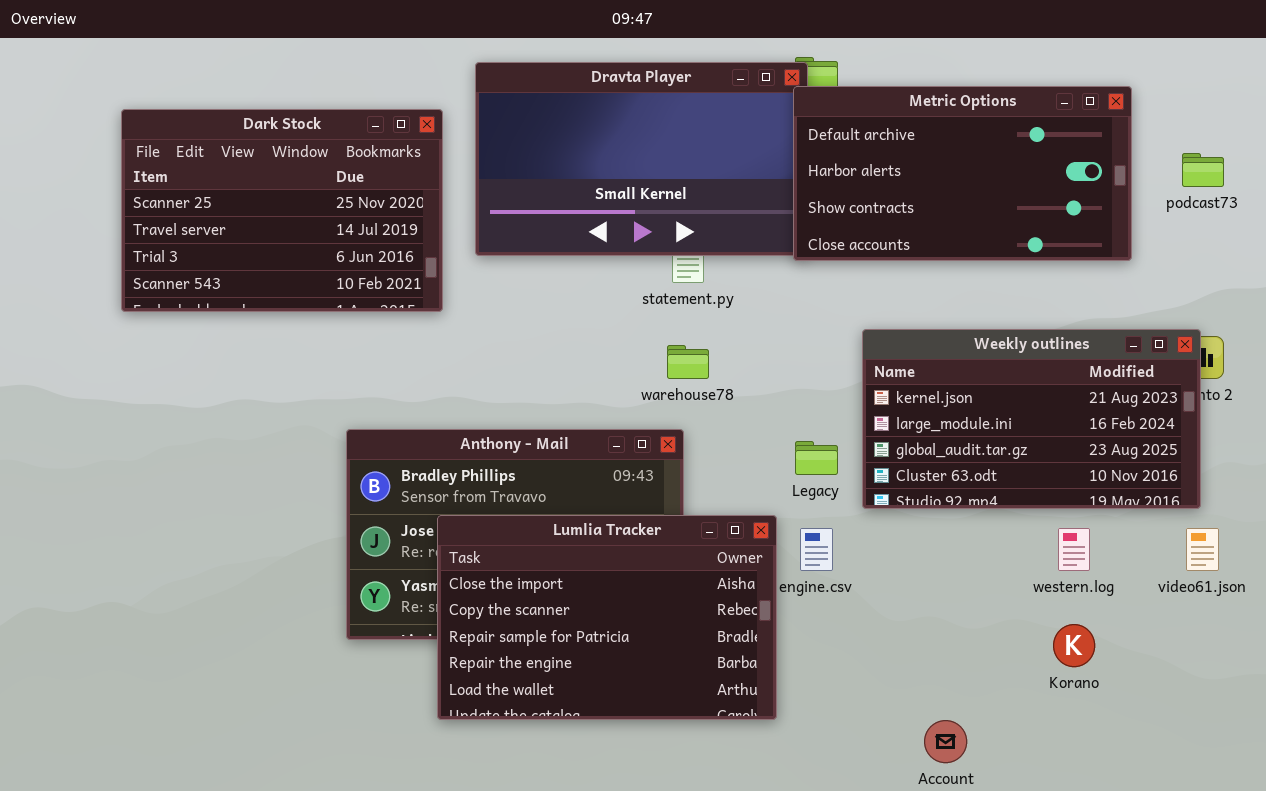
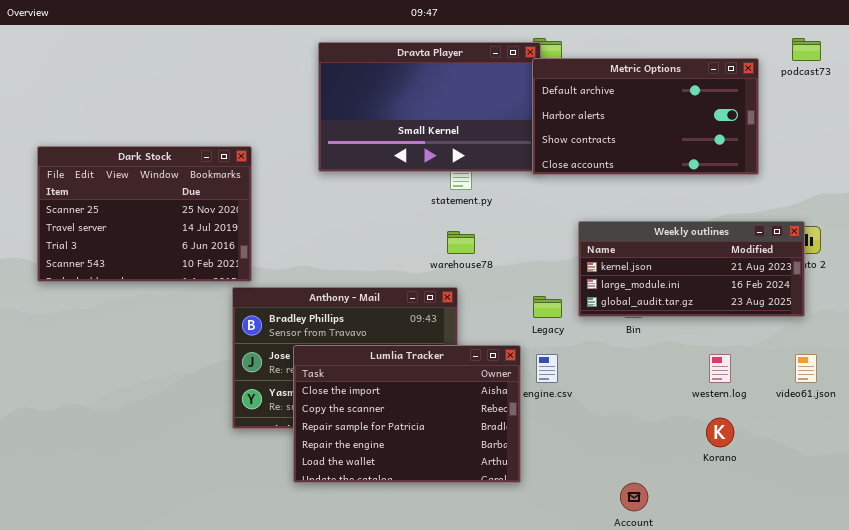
Dark Stock: [121,109,443,312] -> [37,146,252,282], moved
podcast73: [1182,153,1224,187] -> [792,38,821,61], moved
Weekly outlines: [862,329,1201,509] -> [578,221,805,317], resized

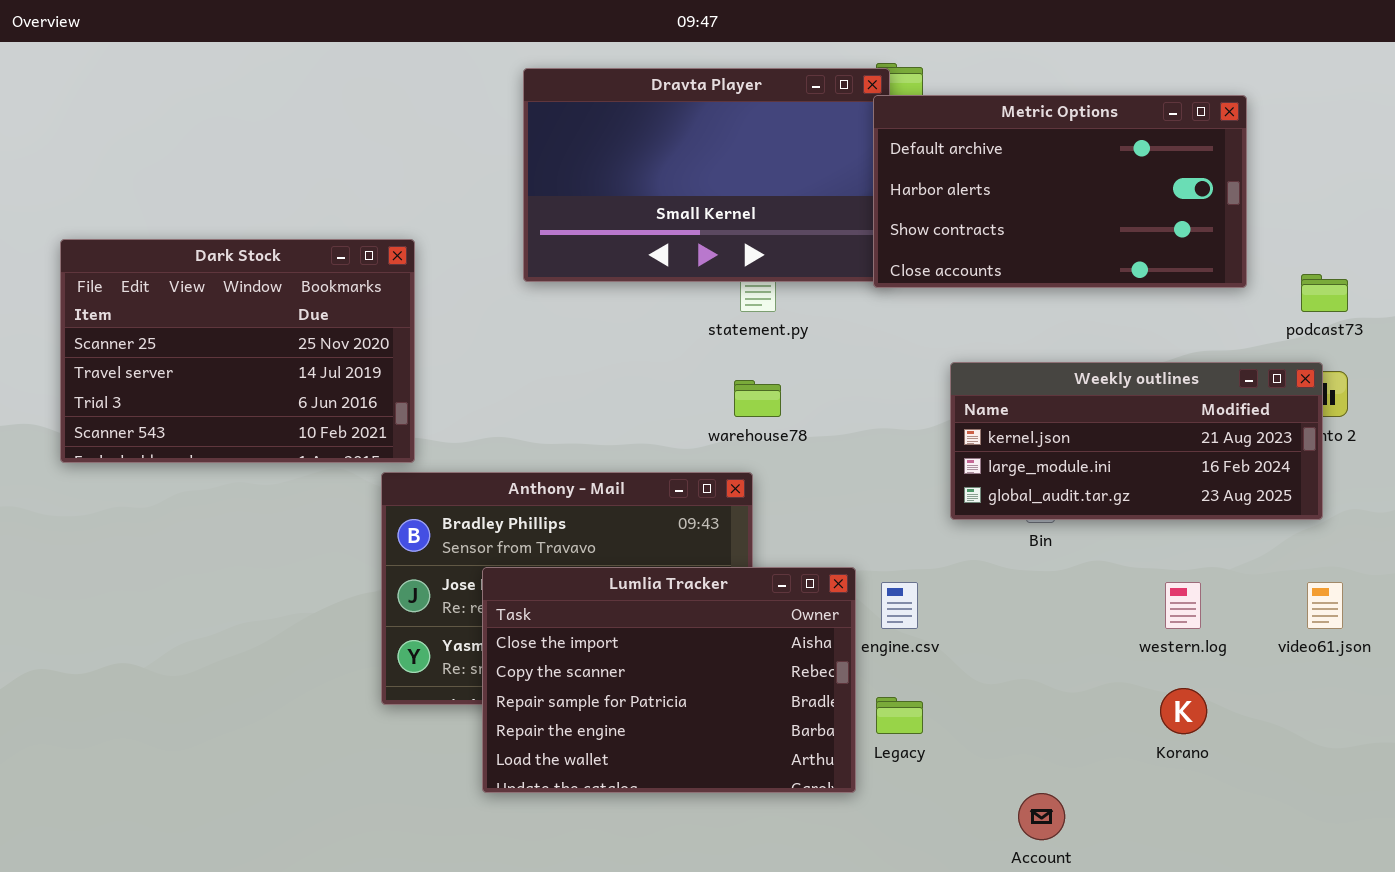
podcast73: [792,38,821,61] -> [1301,274,1348,312], moved
Legacy: [533,296,562,318] -> [876,697,923,734], moved

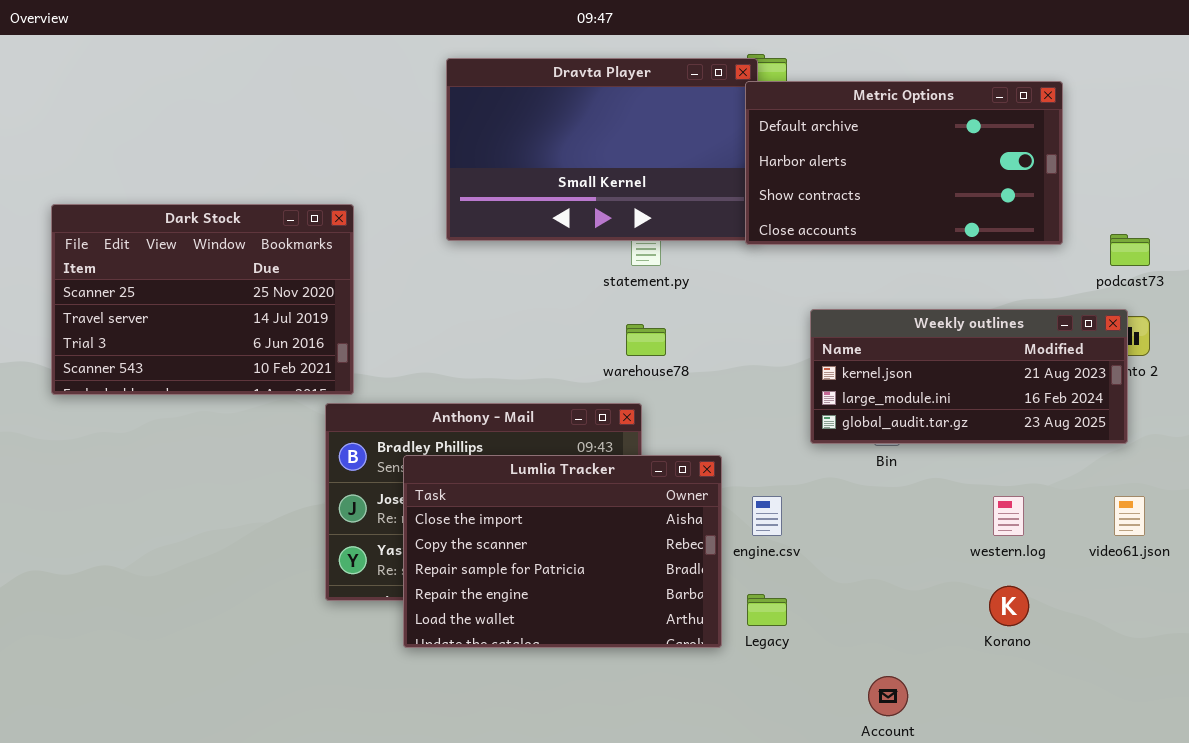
Lumlia Tracker: [482,567,856,793] -> [403,455,722,648], moved

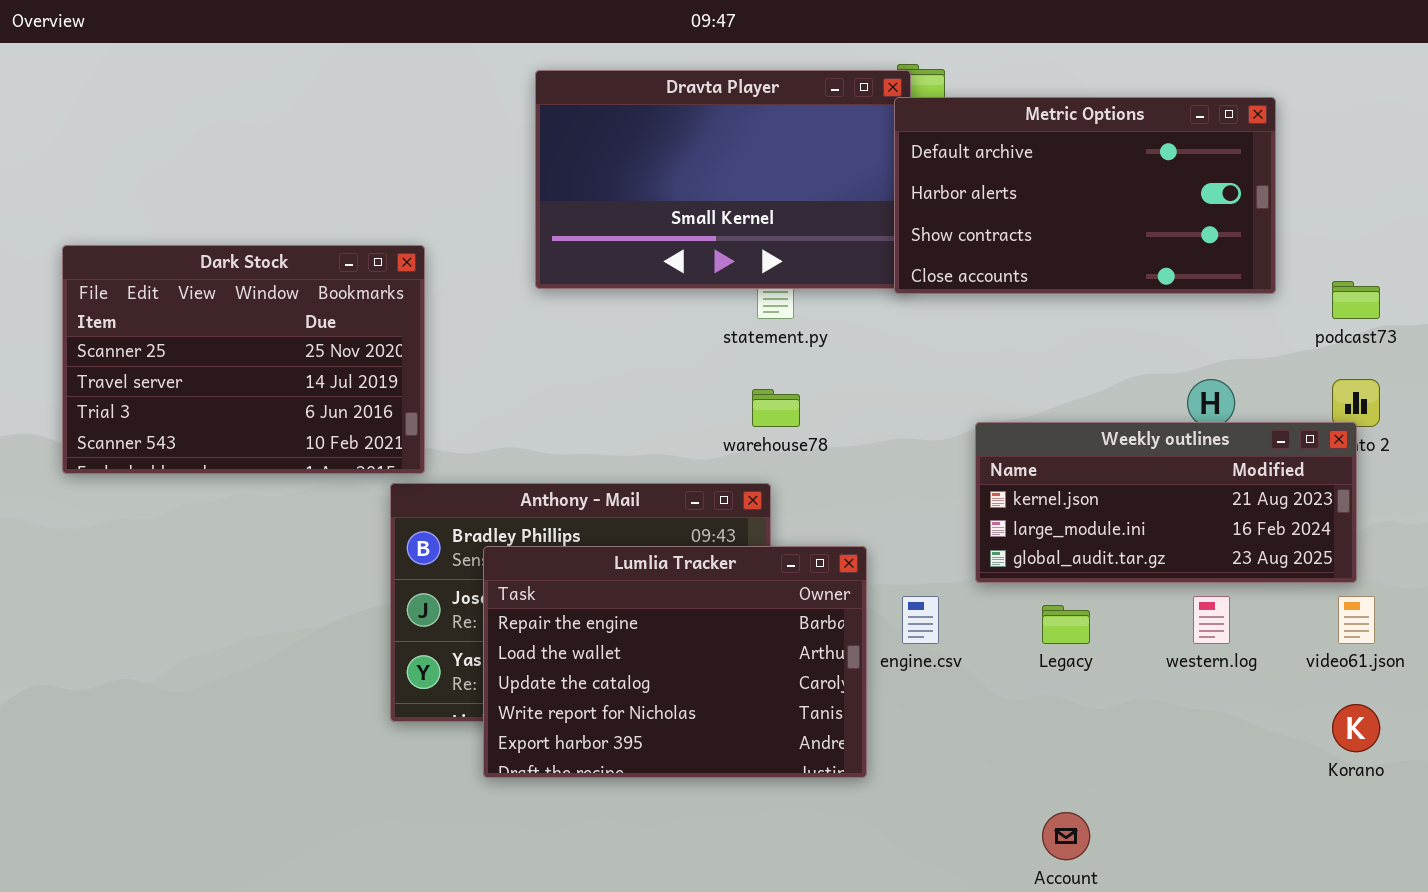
Weekly outlines: [810,309,1128,444] -> [975,422,1357,583], moved
Lumlia Tracker: [403,455,722,648] -> [483,546,867,778], scrolled down 3 rows
Korano: [989,586,1029,626] -> [1332,704,1380,752], moved
Legacy: [747,594,787,626] -> [1042,605,1090,644], moved

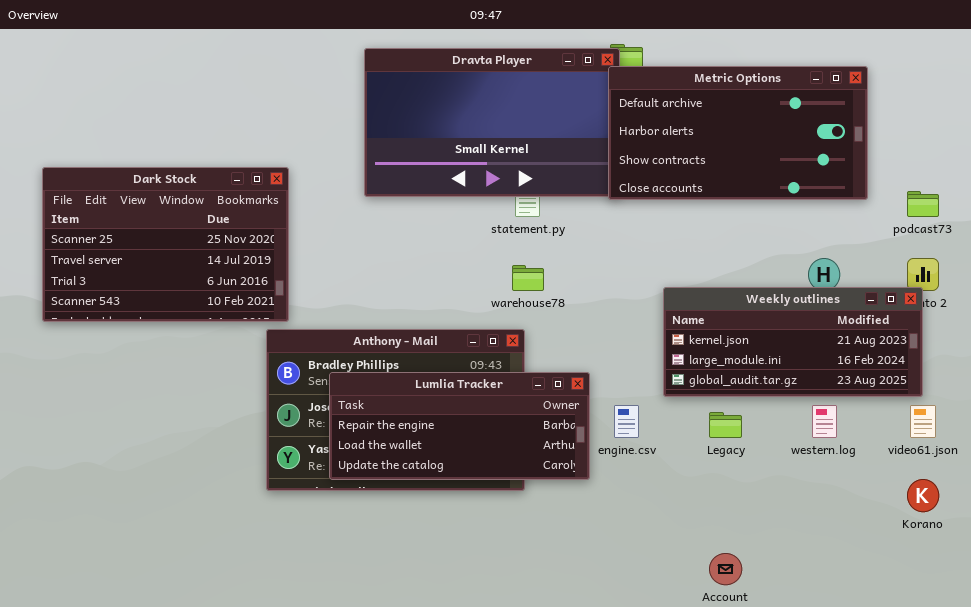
Lumlia Tracker: [483,546,867,778] -> [329,372,590,480], resized

